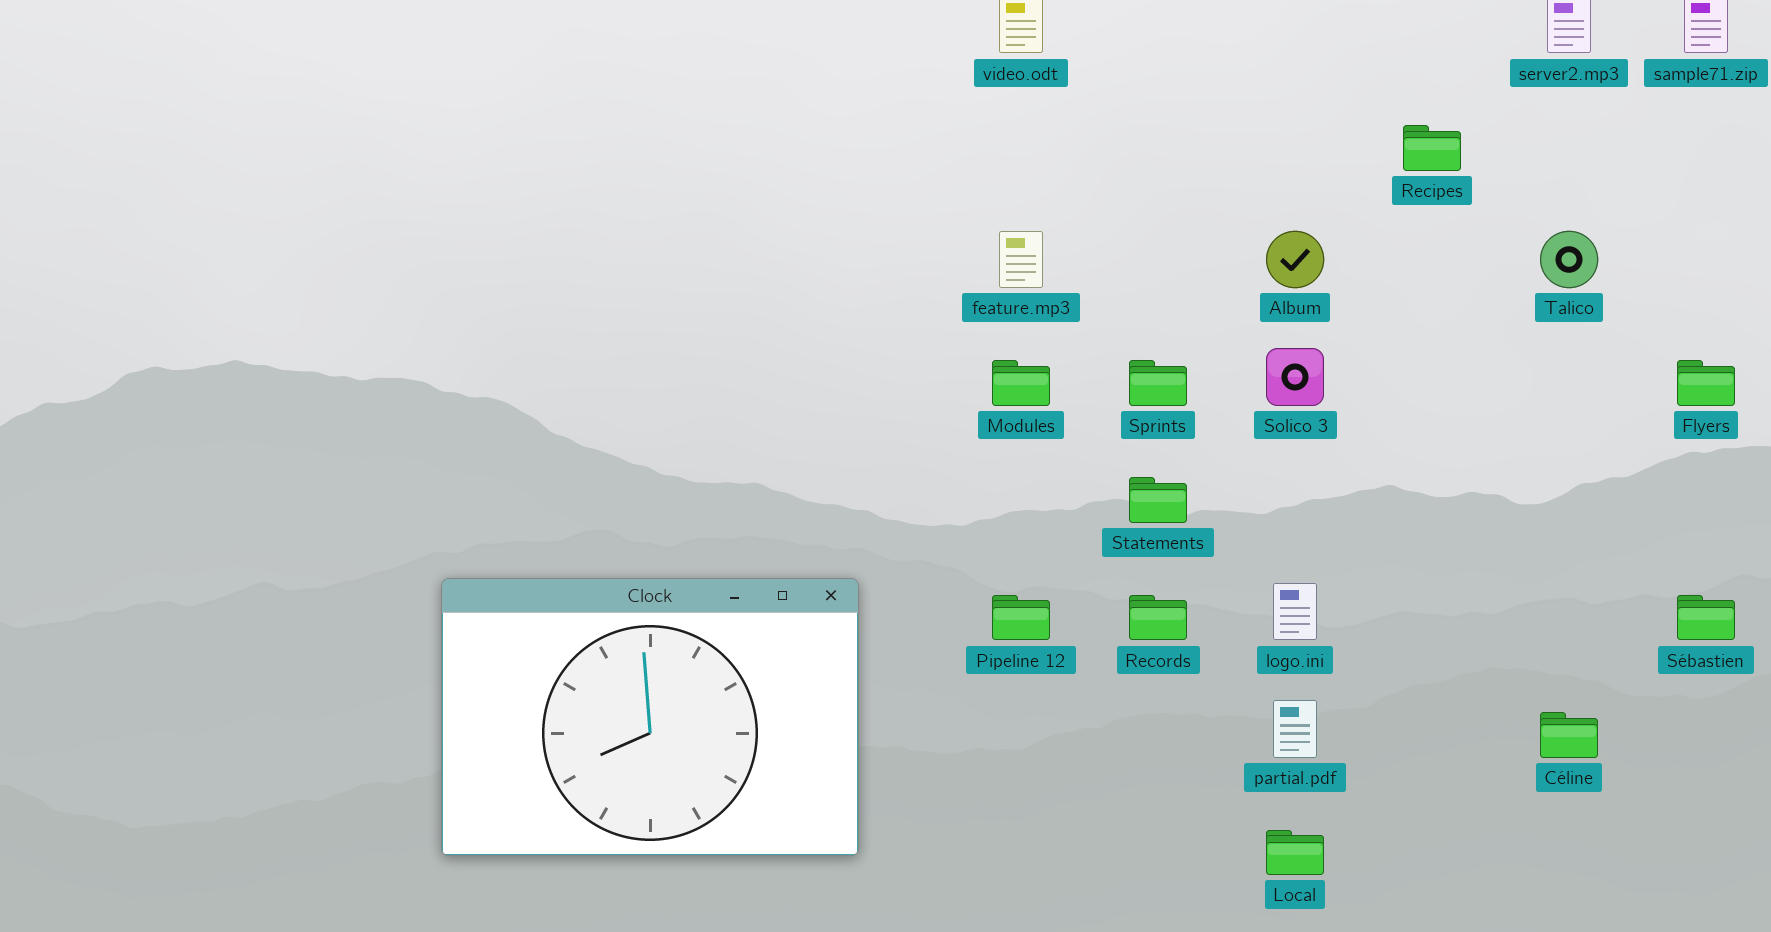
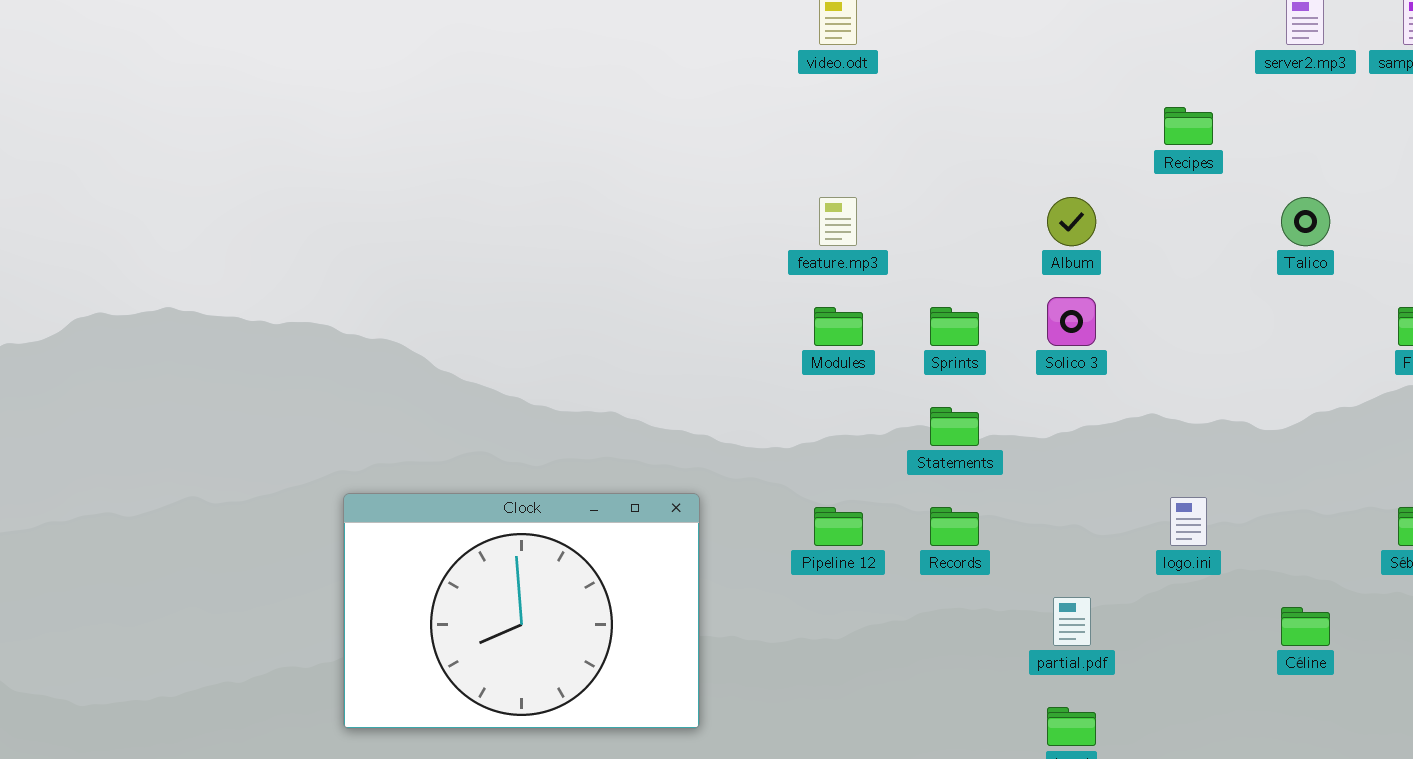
logo.ini: [1273,583,1317,640] -> [1170,497,1207,546], moved

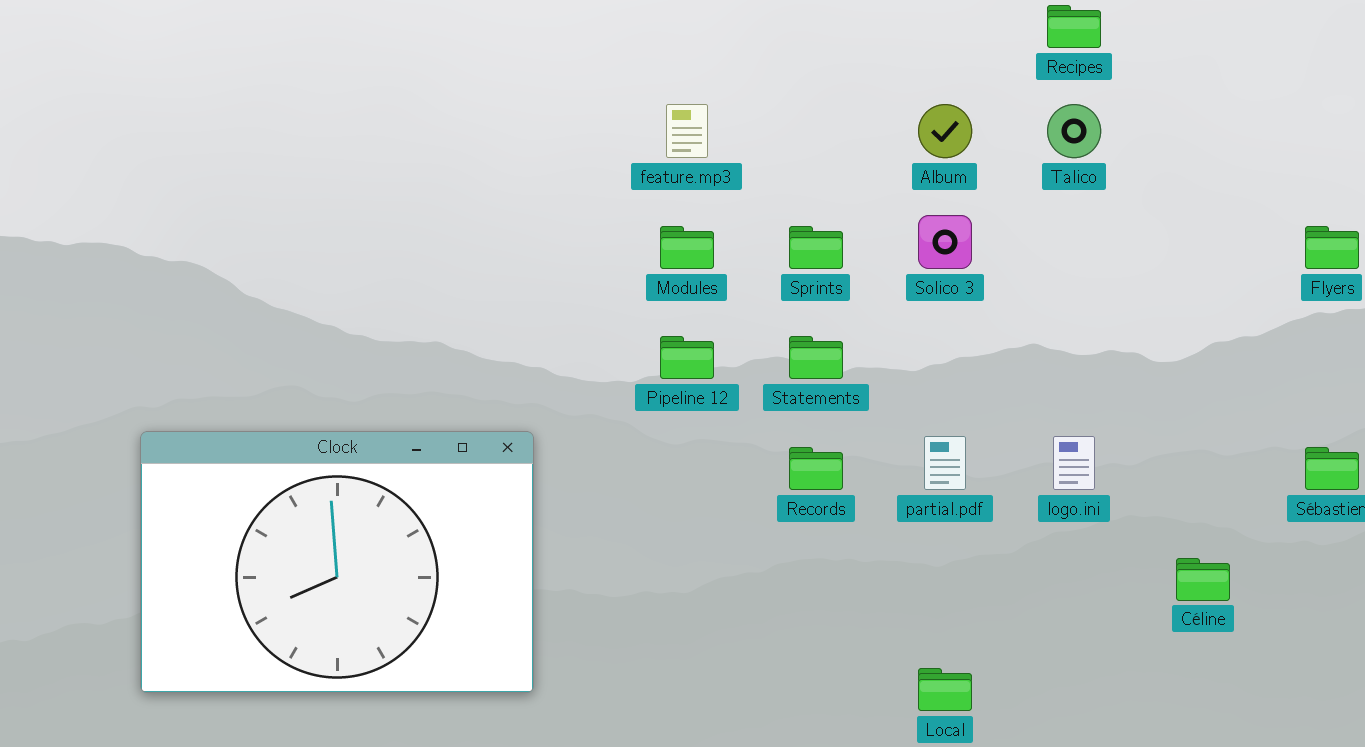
Talico: [1281,197,1330,246] -> [1047,104,1101,158], moved
Pipeline 12: [814,507,863,546] -> [660,336,714,379], moved
partial.pdf: [1053,597,1091,646] -> [924,436,966,490], moved

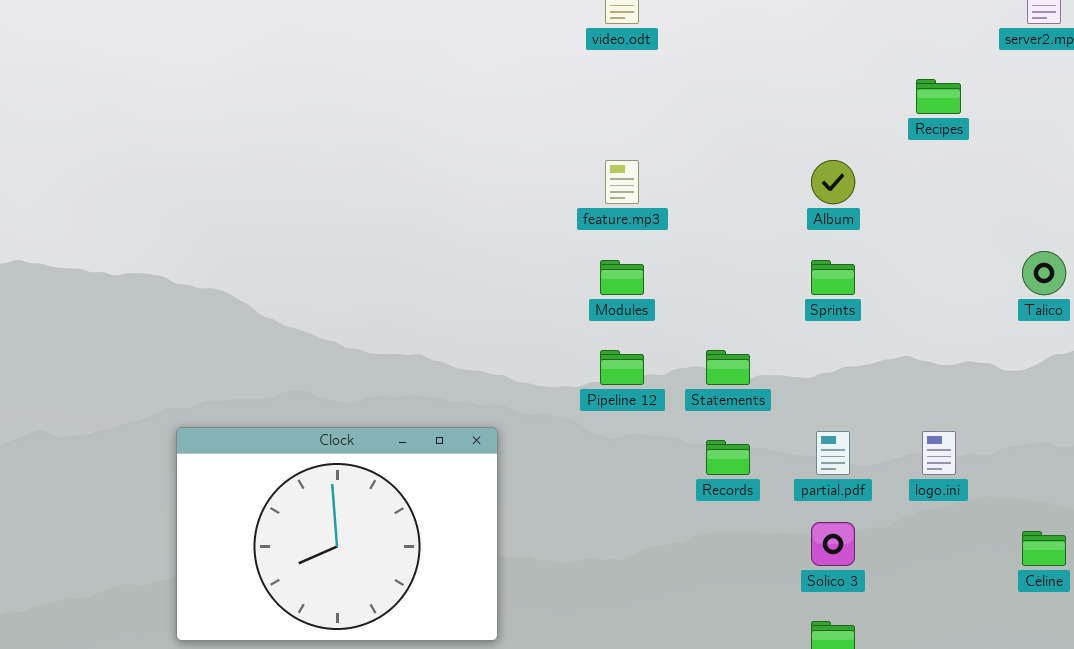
Talico: [1047,104,1101,158] -> [1022,251,1066,295], moved
Solico 3: [918,215,972,269] -> [811,522,855,566], moved
Sprints: [789,226,843,269] -> [811,260,855,295], moved

